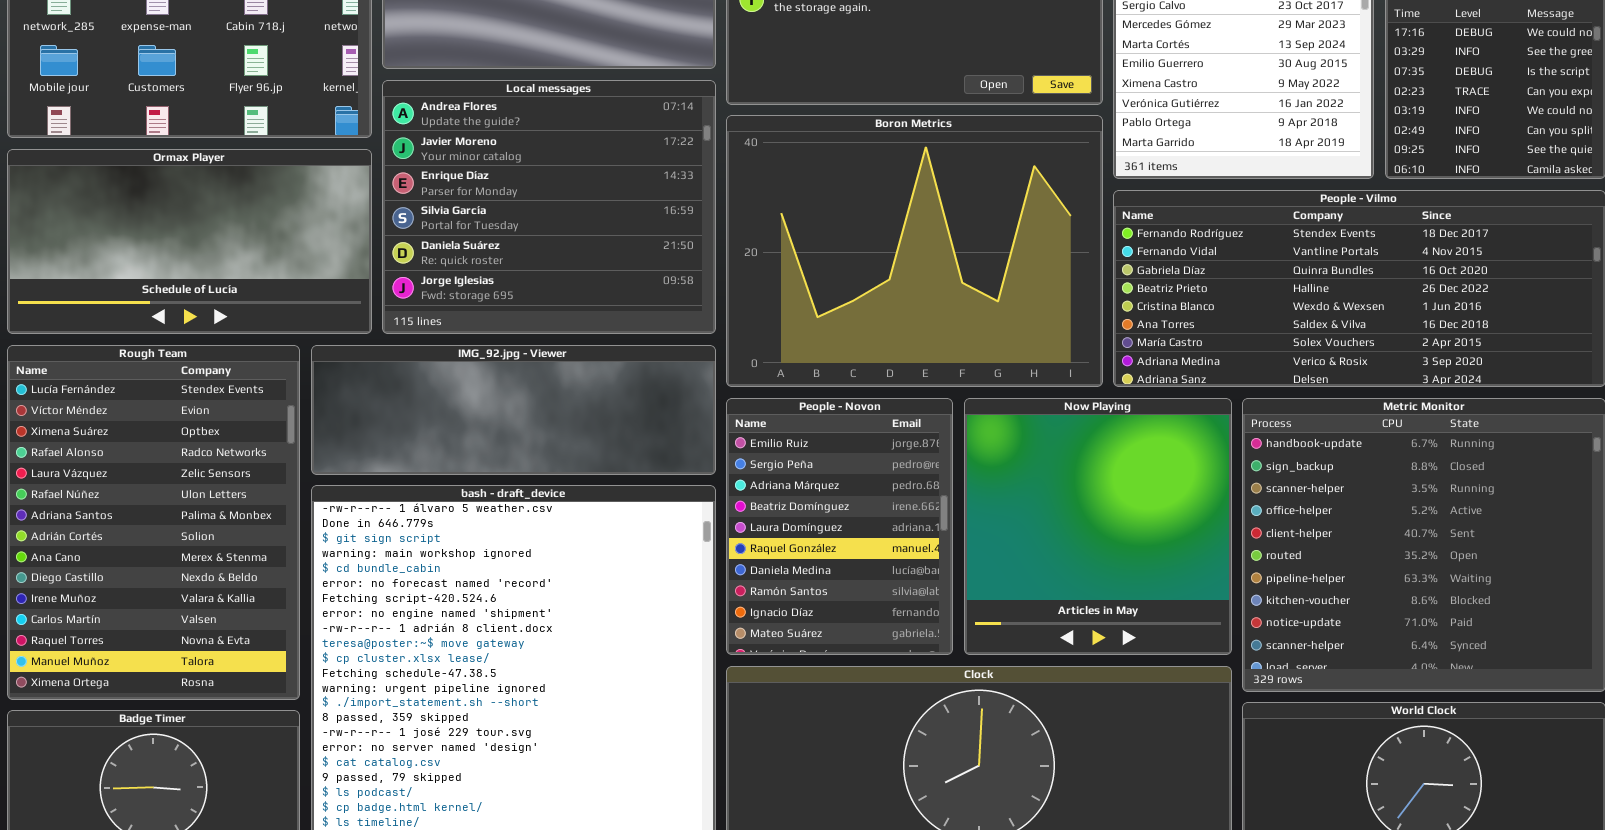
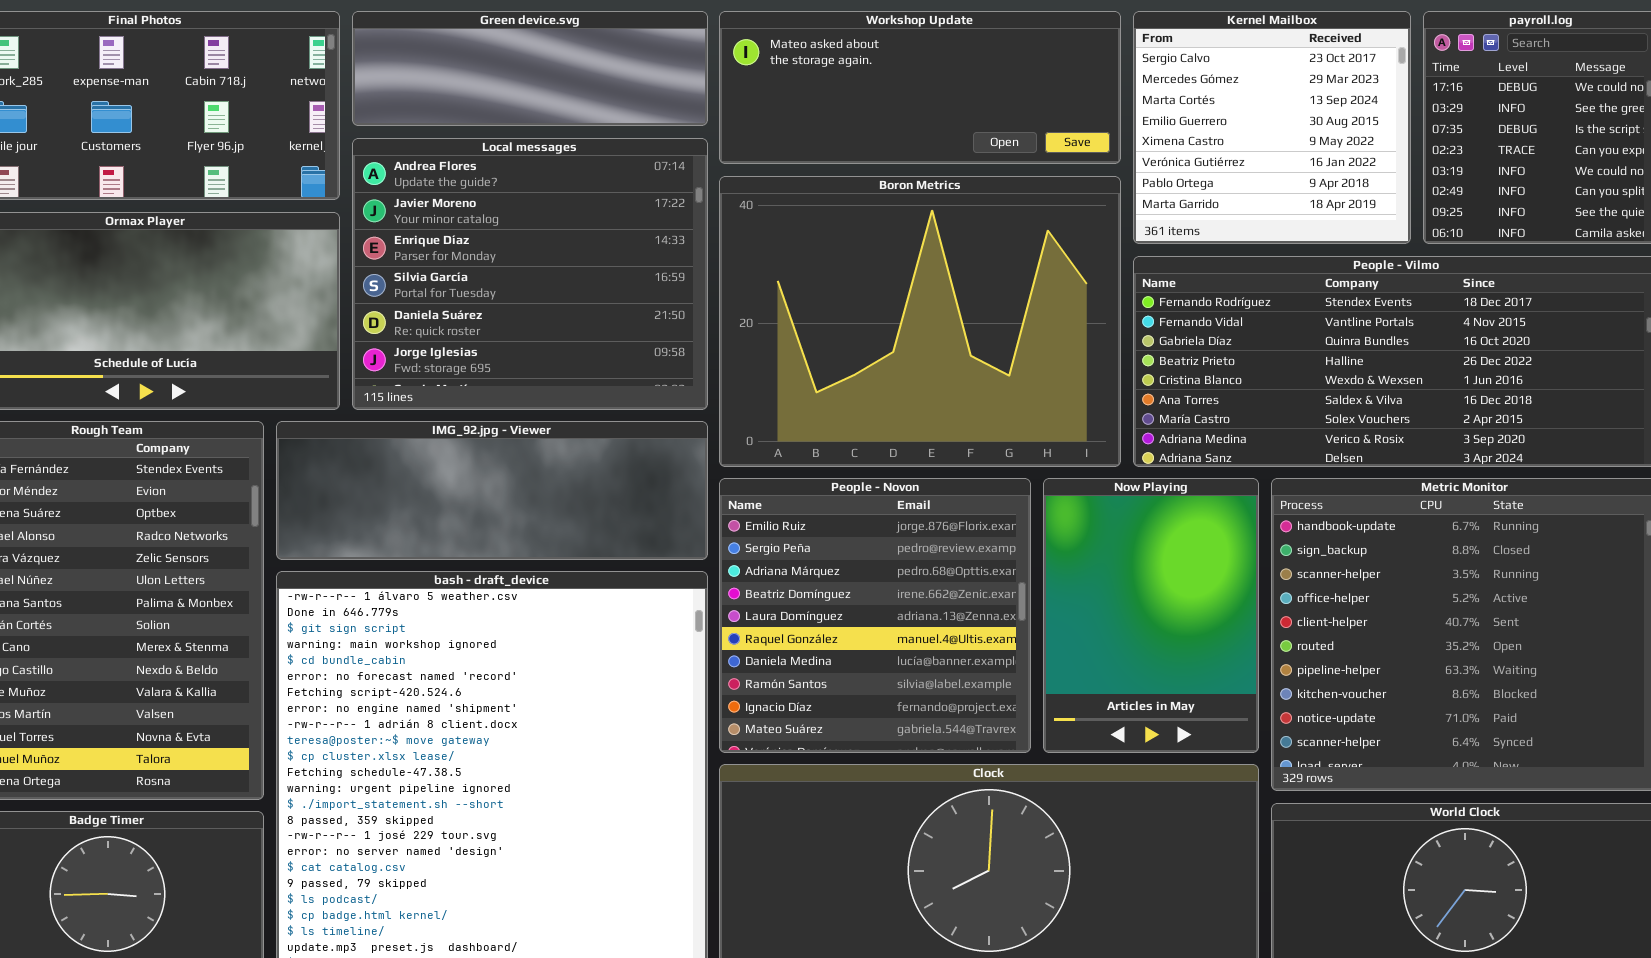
People - Novon: [726,398,953,655] -> [719,478,1031,753], resized
Now Playing: [964,398,1232,655] -> [1043,478,1259,753], resized

